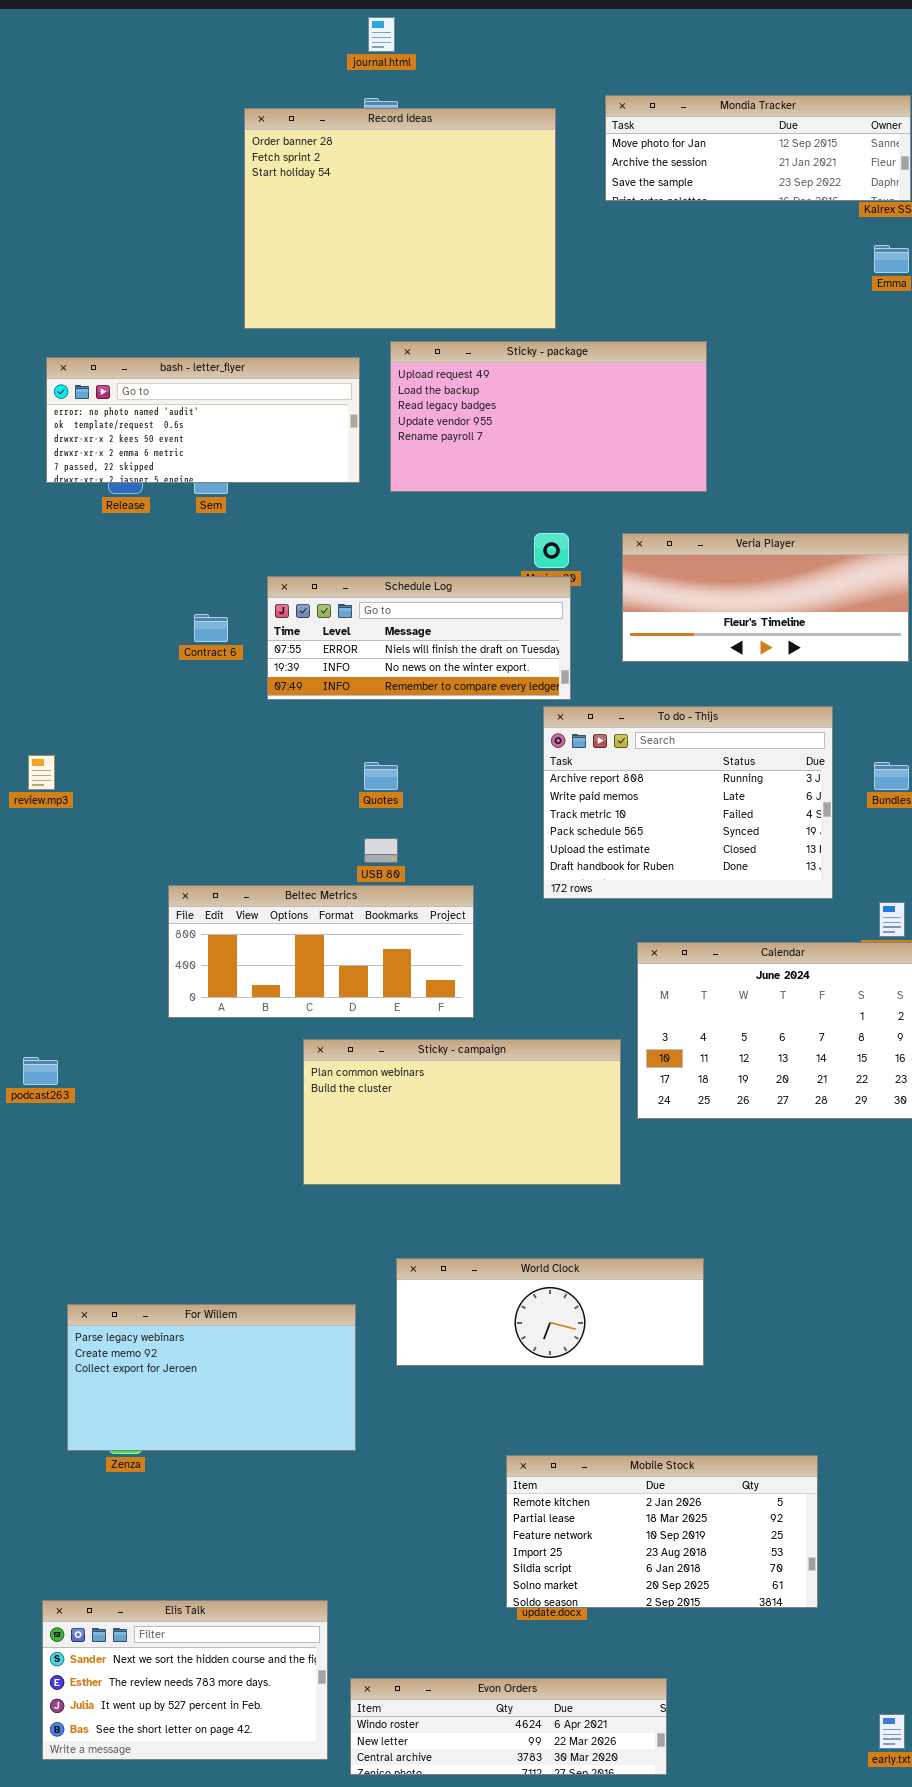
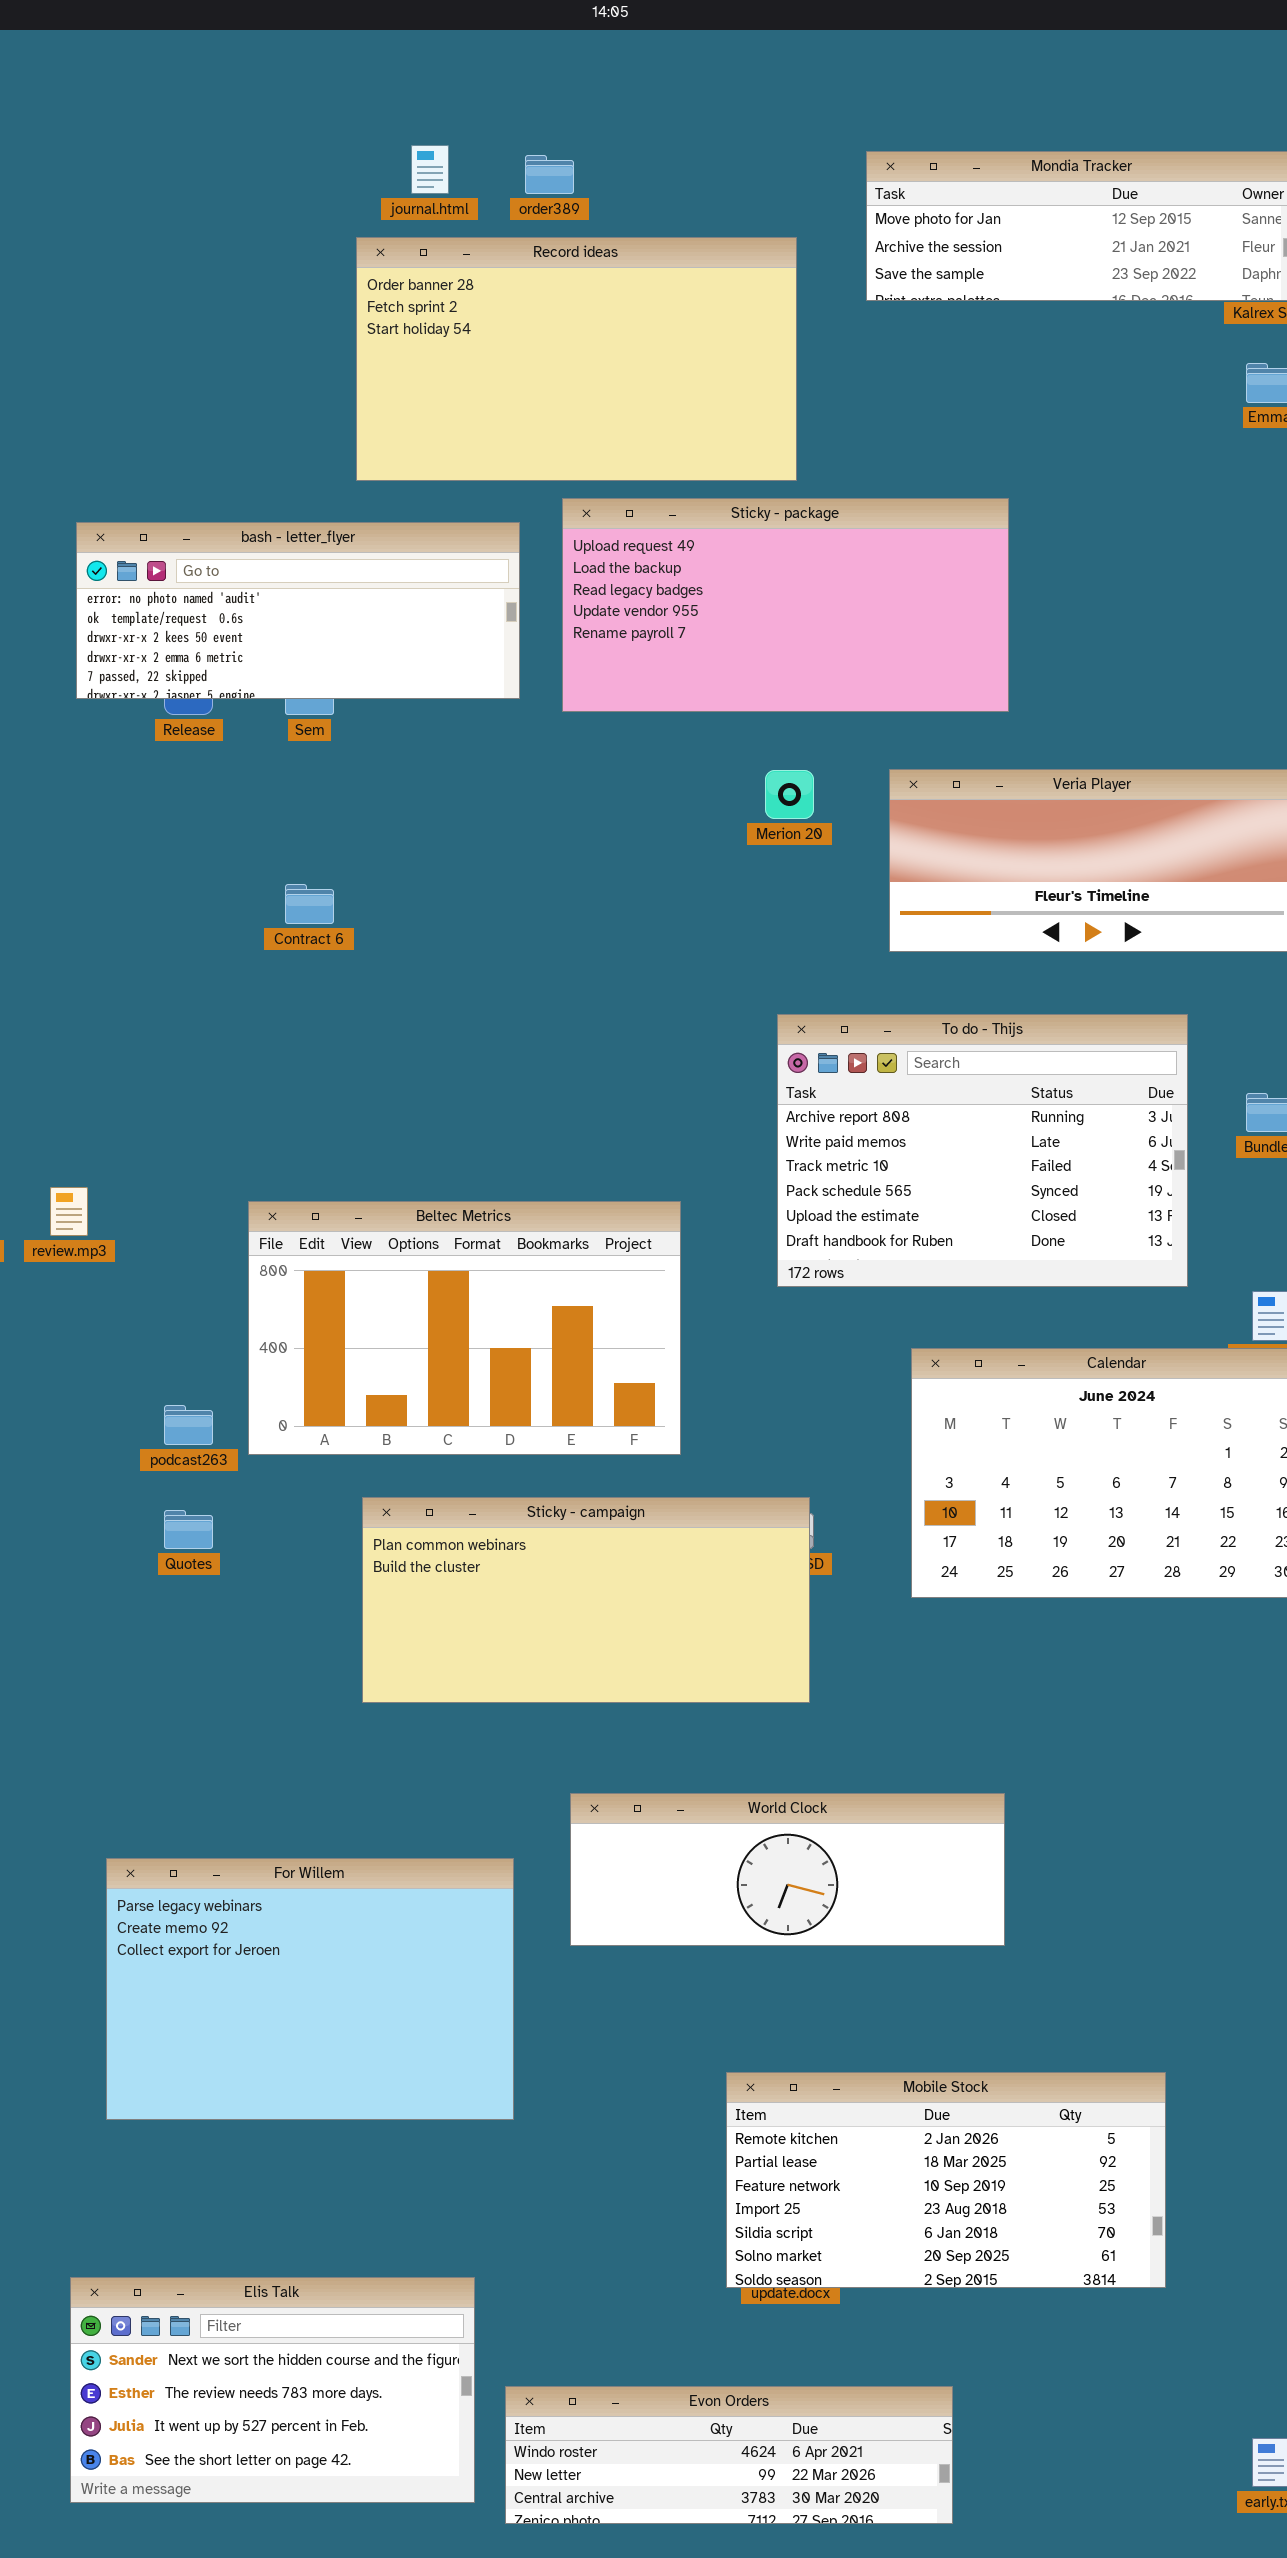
journal.html: [368,17,395,52] -> [411,145,449,194], moved
Record ideas: [244,108,556,329] -> [356,237,797,481], resized
Schedule Log: [267,576,571,700] -> none, closed
review.mp3: [28,755,55,790] -> [50,1187,88,1236], moved
Quotes: [364,762,398,790] -> [164,1510,213,1549], moved
Beltec Metrics: [168,885,474,1018] -> [248,1201,681,1455], resized
Sticky - campaign: [303,1039,621,1185] -> [362,1497,810,1703], moved
podcast263: [23,1057,58,1085] -> [164,1405,213,1445], moved
For Willem: [67,1304,356,1451] -> [106,1858,514,2120], resized

